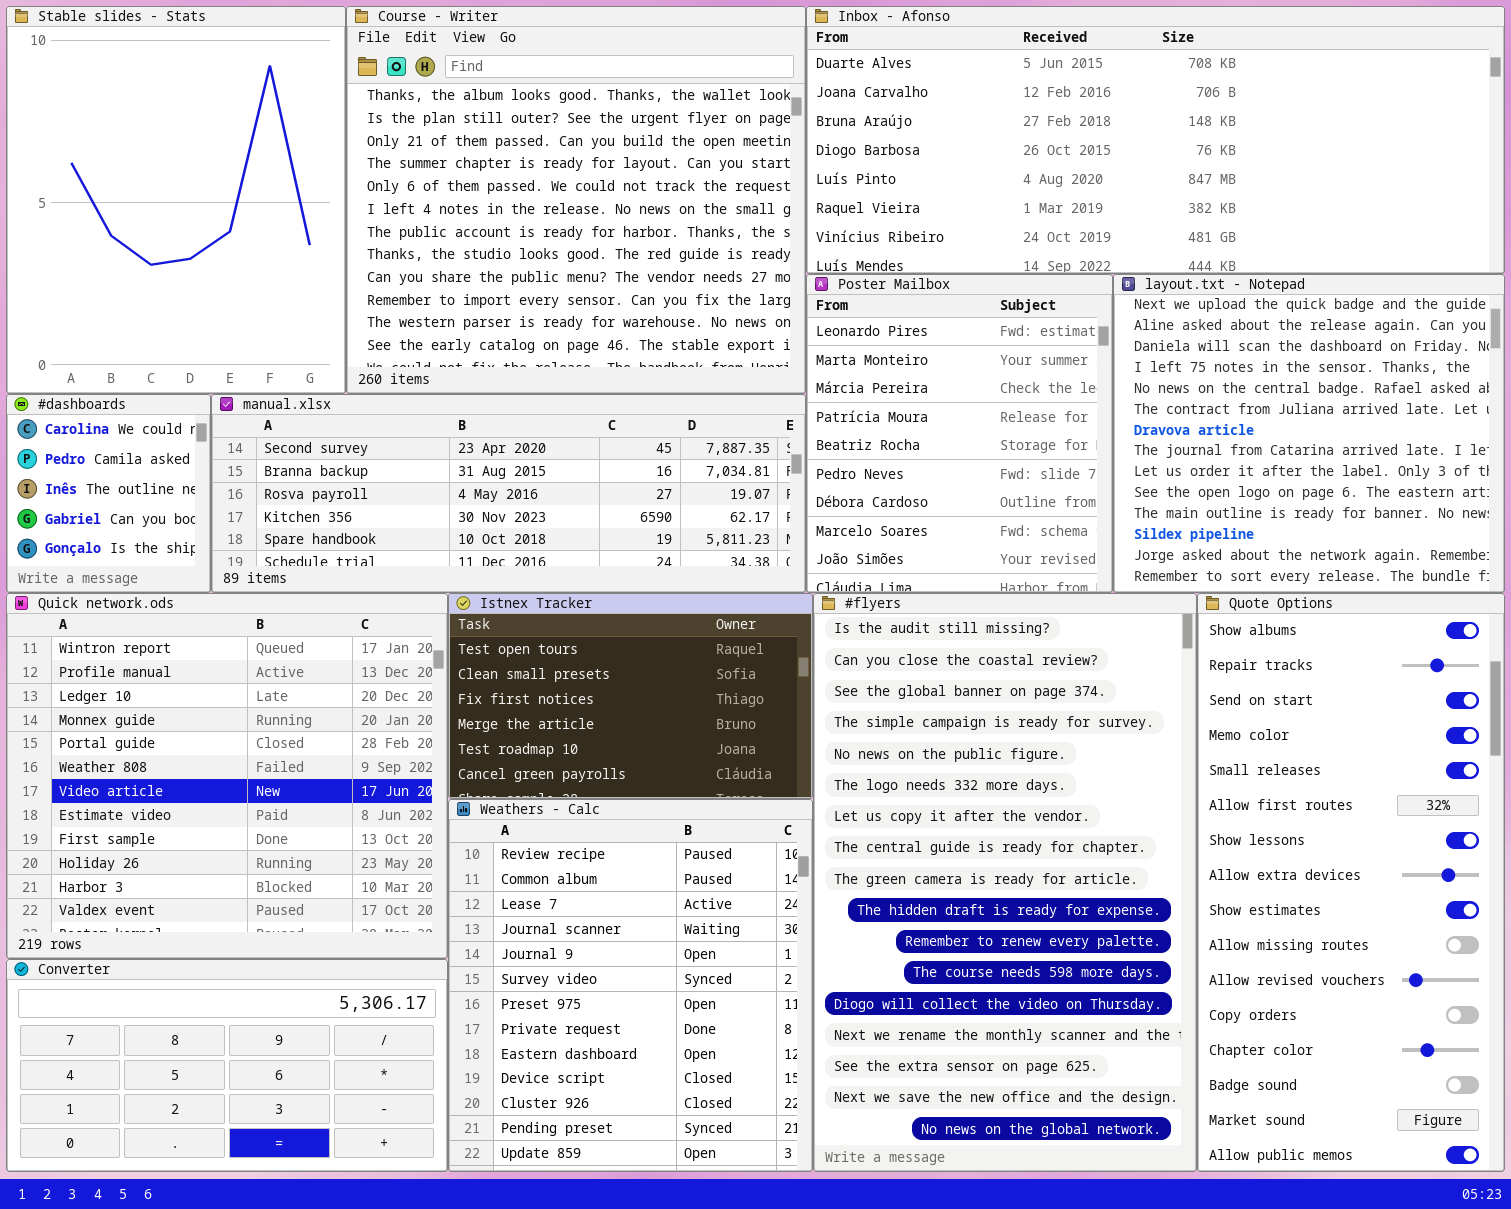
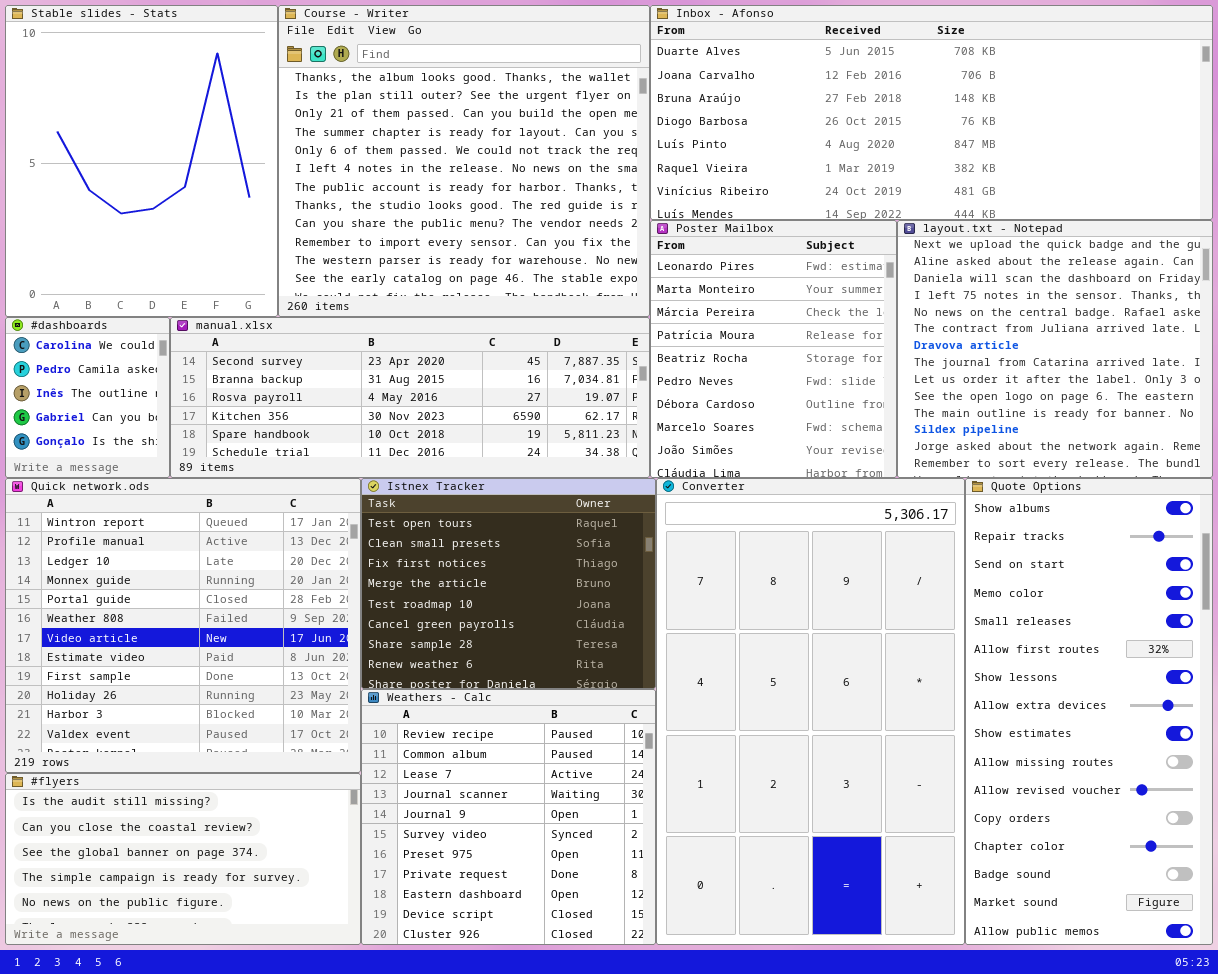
Istnex Tracker: [448,593,813,799] -> [361,478,656,689], resized
#flyers: [813,593,1197,1172] -> [5,773,361,945], moved, resized
Weathers - Calc: [448,799,813,1172] -> [361,689,656,945], resized
Converter: [6,959,448,1172] -> [656,478,965,945], moved, resized

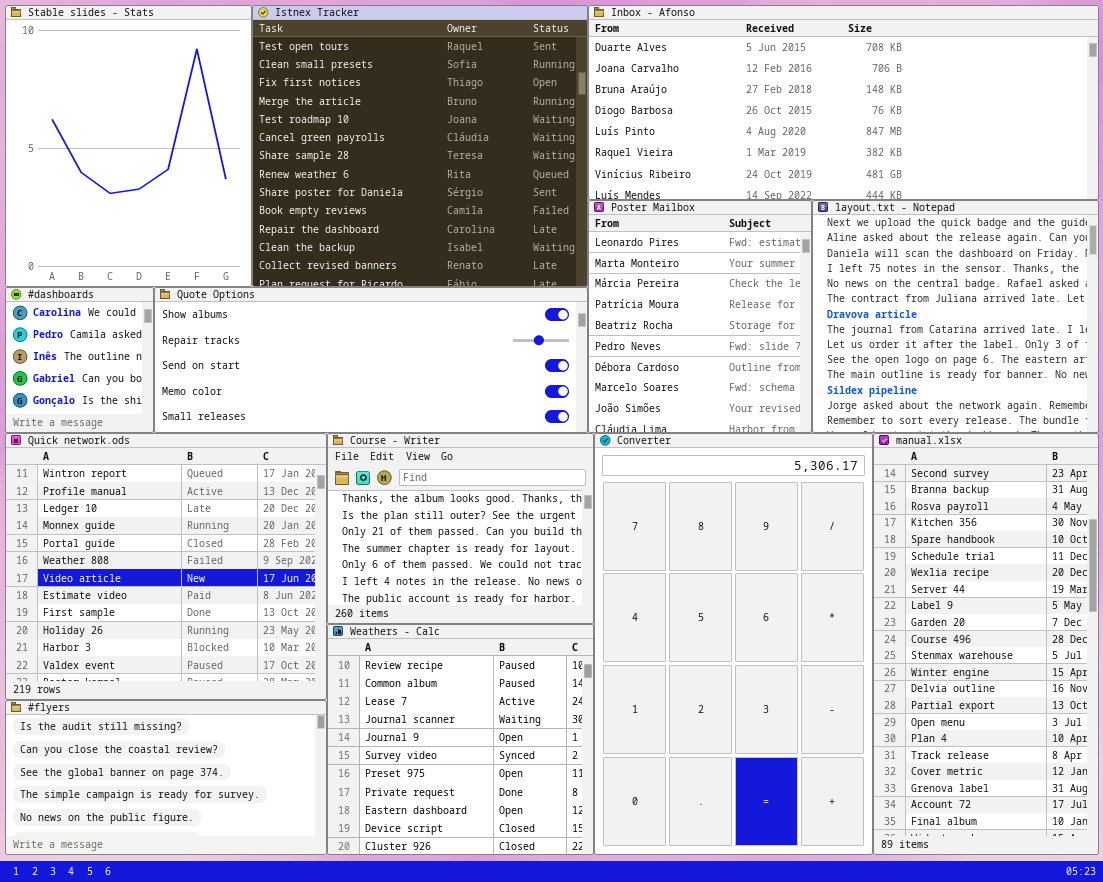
Course - Writer: [278,5,650,317] -> [327,433,594,624], moved, resized
manual.xlsx: [170,317,650,478] -> [873,433,1099,855], moved, resized
Istnex Tracker: [361,478,656,689] -> [252,5,588,287], moved, resized
Quote Options: [965,478,1213,945] -> [154,287,588,433], moved, resized

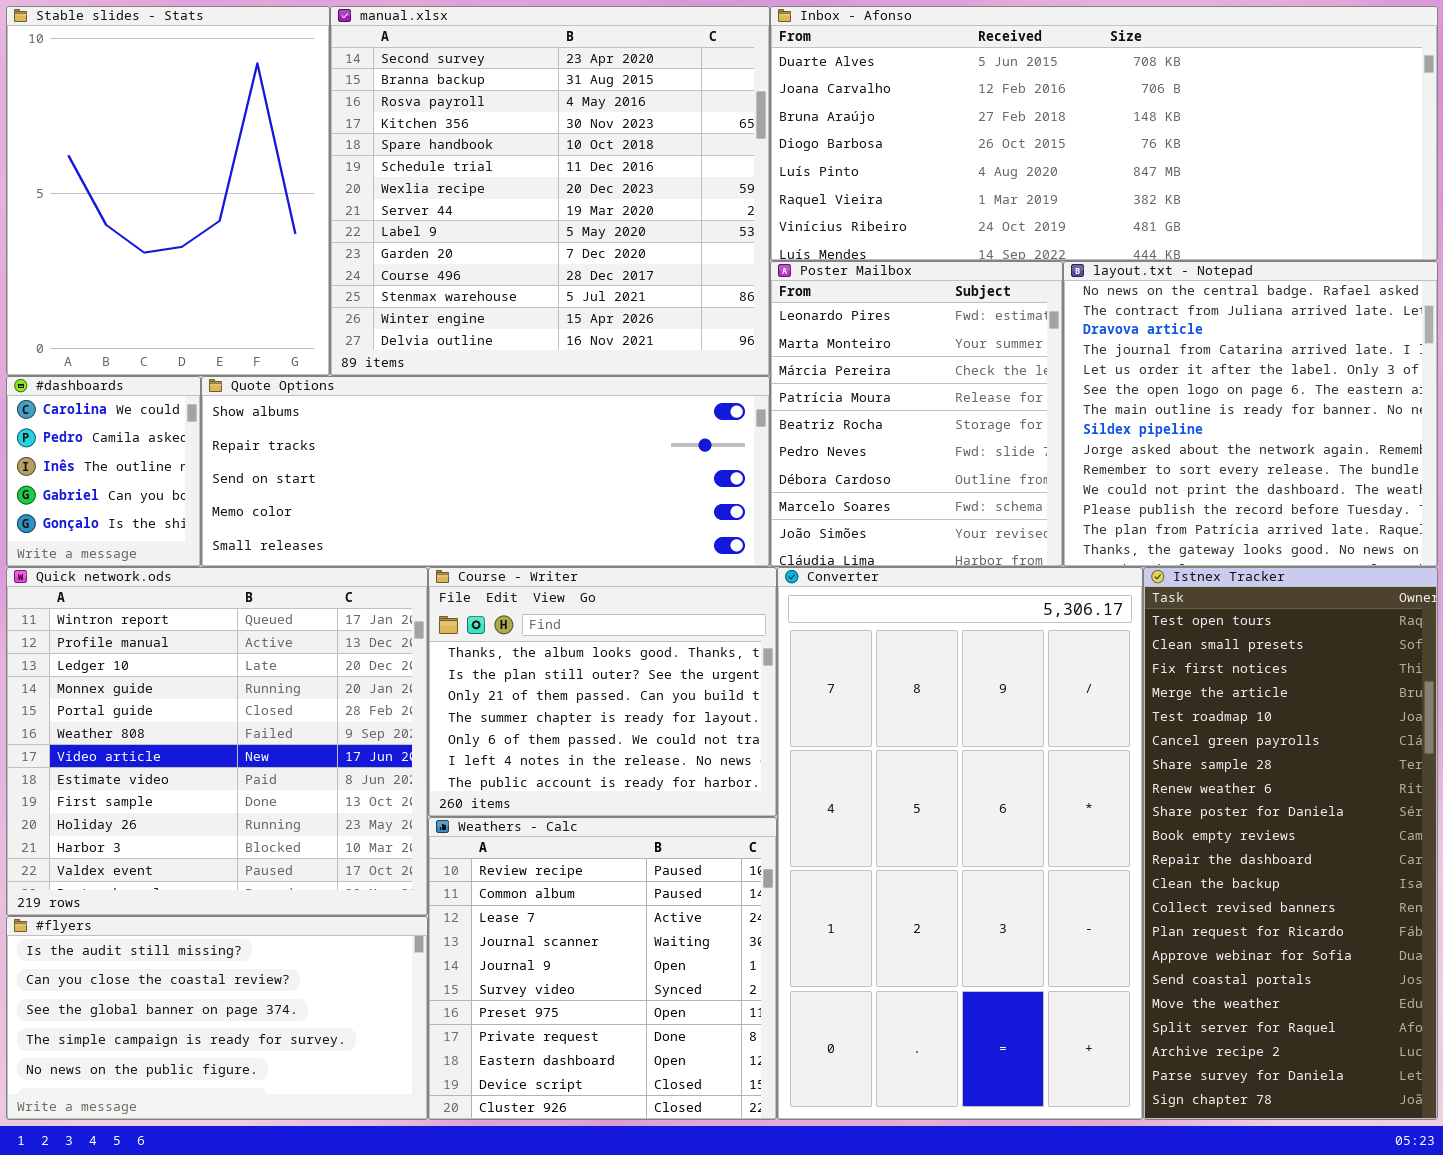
Istnex Tracker: [252,5,588,287] -> [1143,567,1438,1120], moved, resized
layout.txt - Notepad: [812,200,1099,433] -> [1063,261,1438,567], scrolled down 4 rows
manual.xlsx: [873,433,1099,855] -> [330,6,770,376], moved, resized

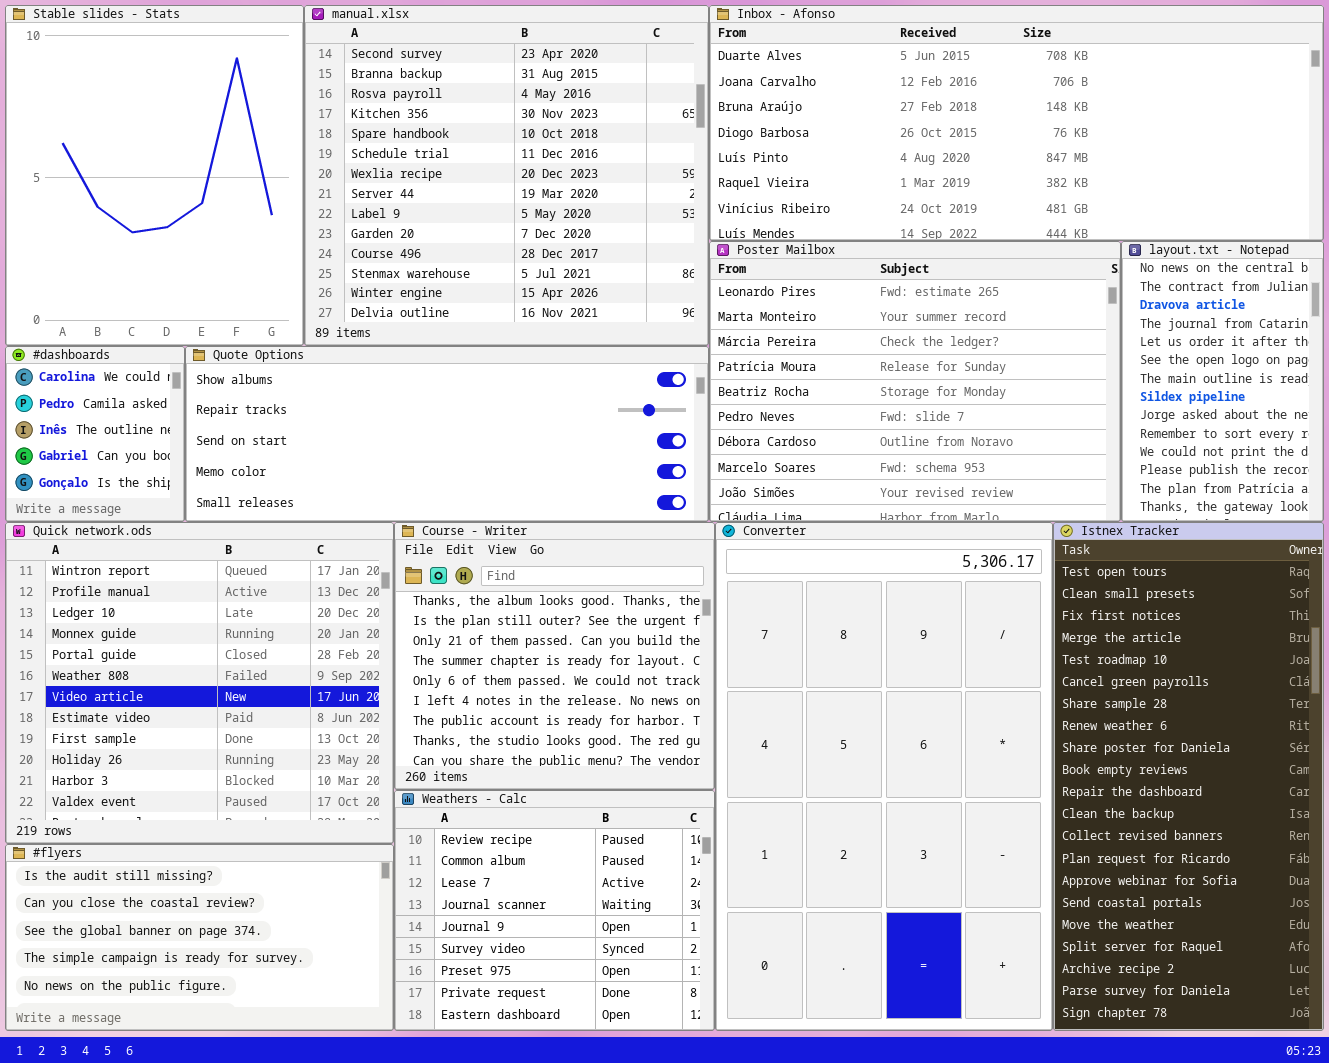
Poster Mailbox: [770,261,1063,567] -> [709,241,1121,522], resized
layout.txt - Notepad: [1063,261,1438,567] -> [1121,241,1324,522], resized
Course - Writer: [428,567,777,817] -> [394,522,715,790], resized
Weathers - Calc: [428,817,777,1120] -> [394,790,715,1031], resized

